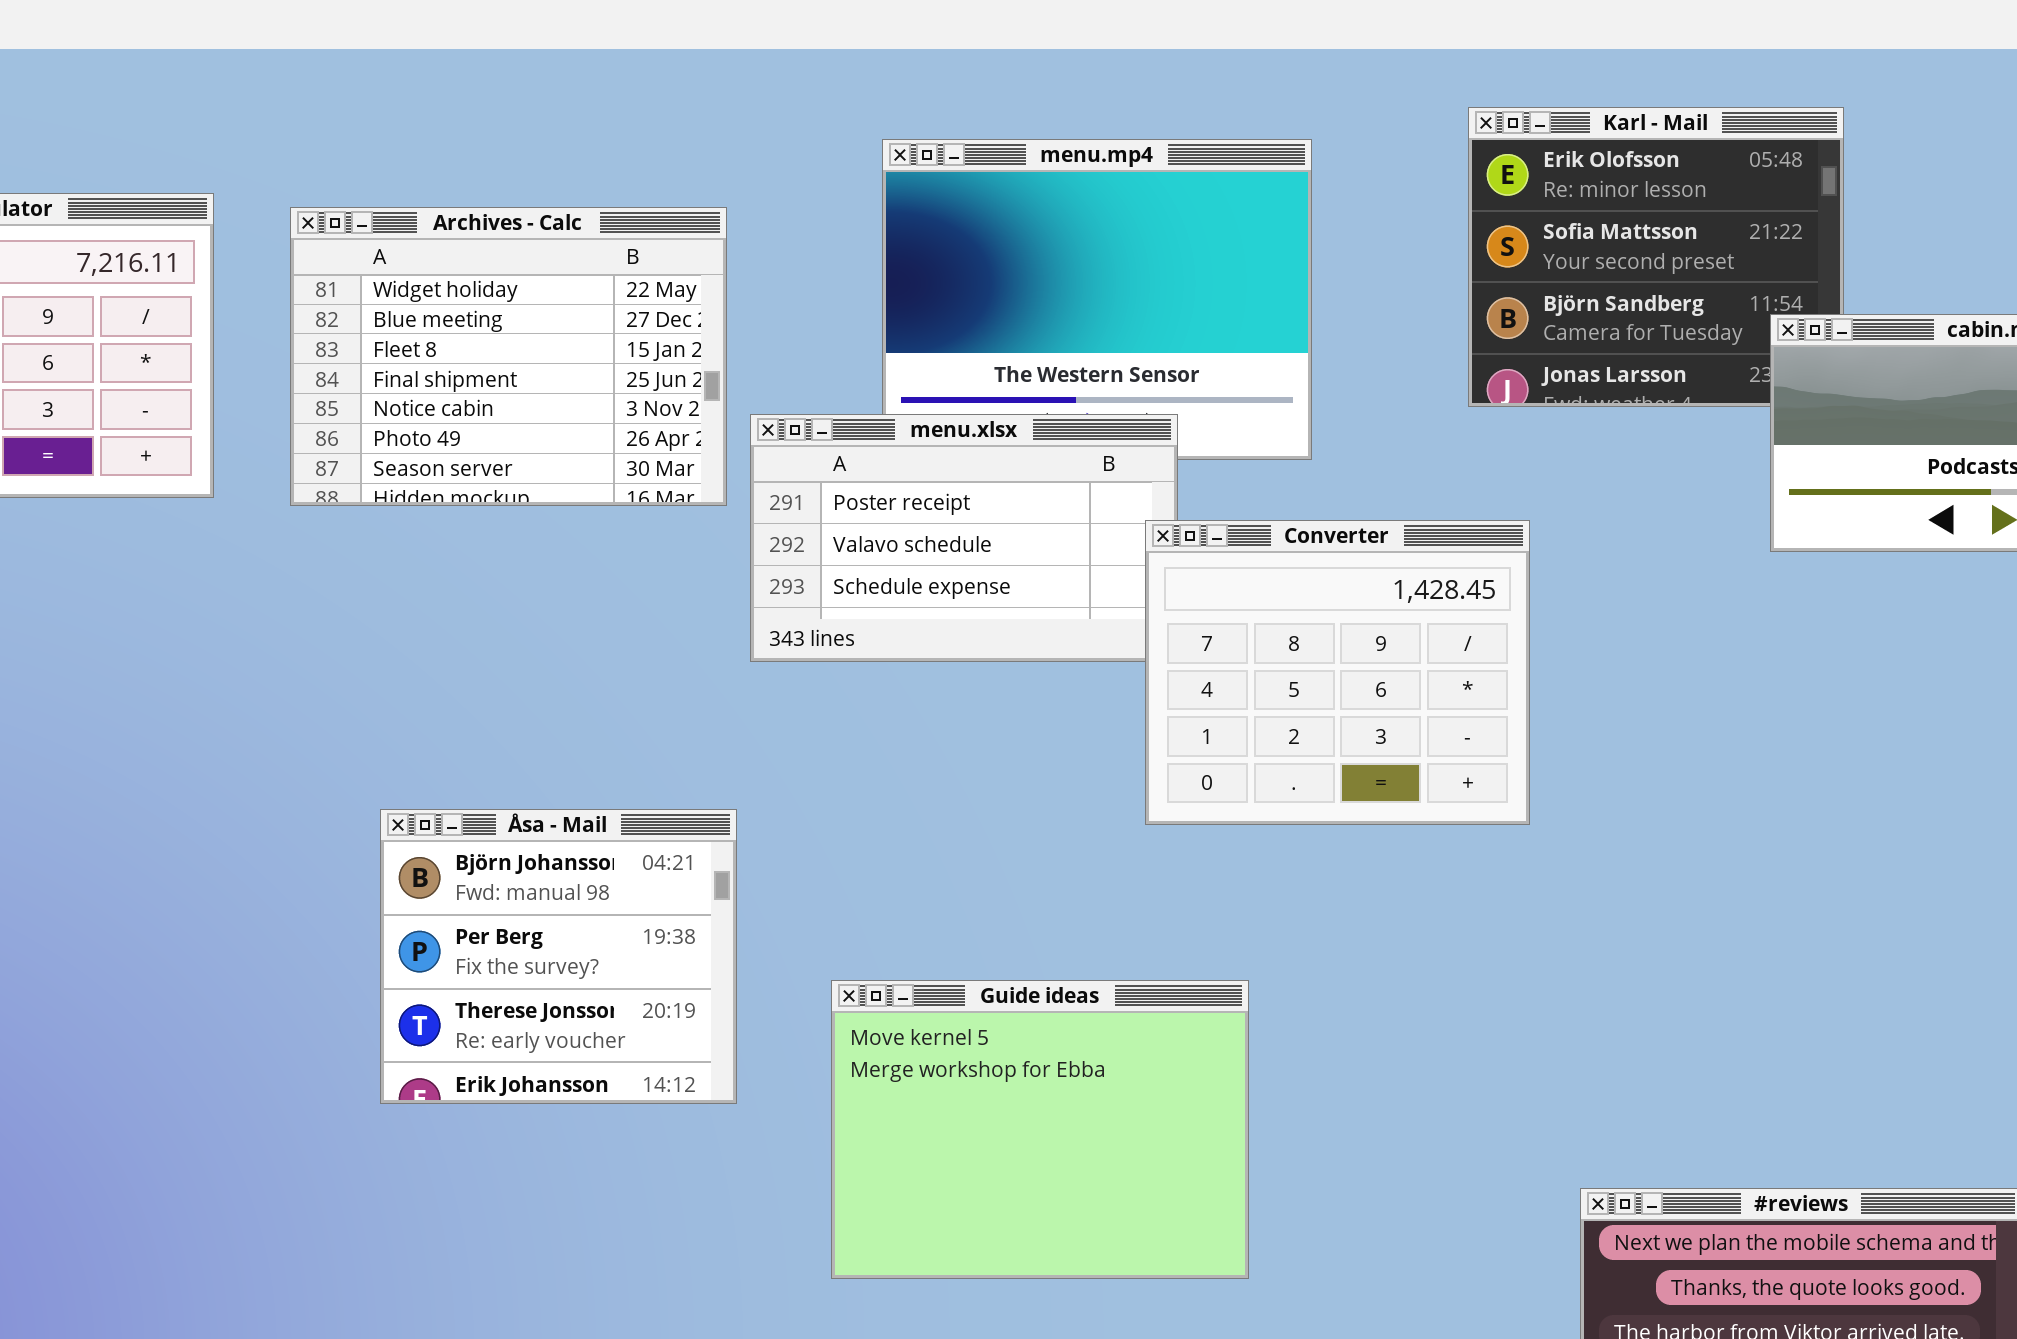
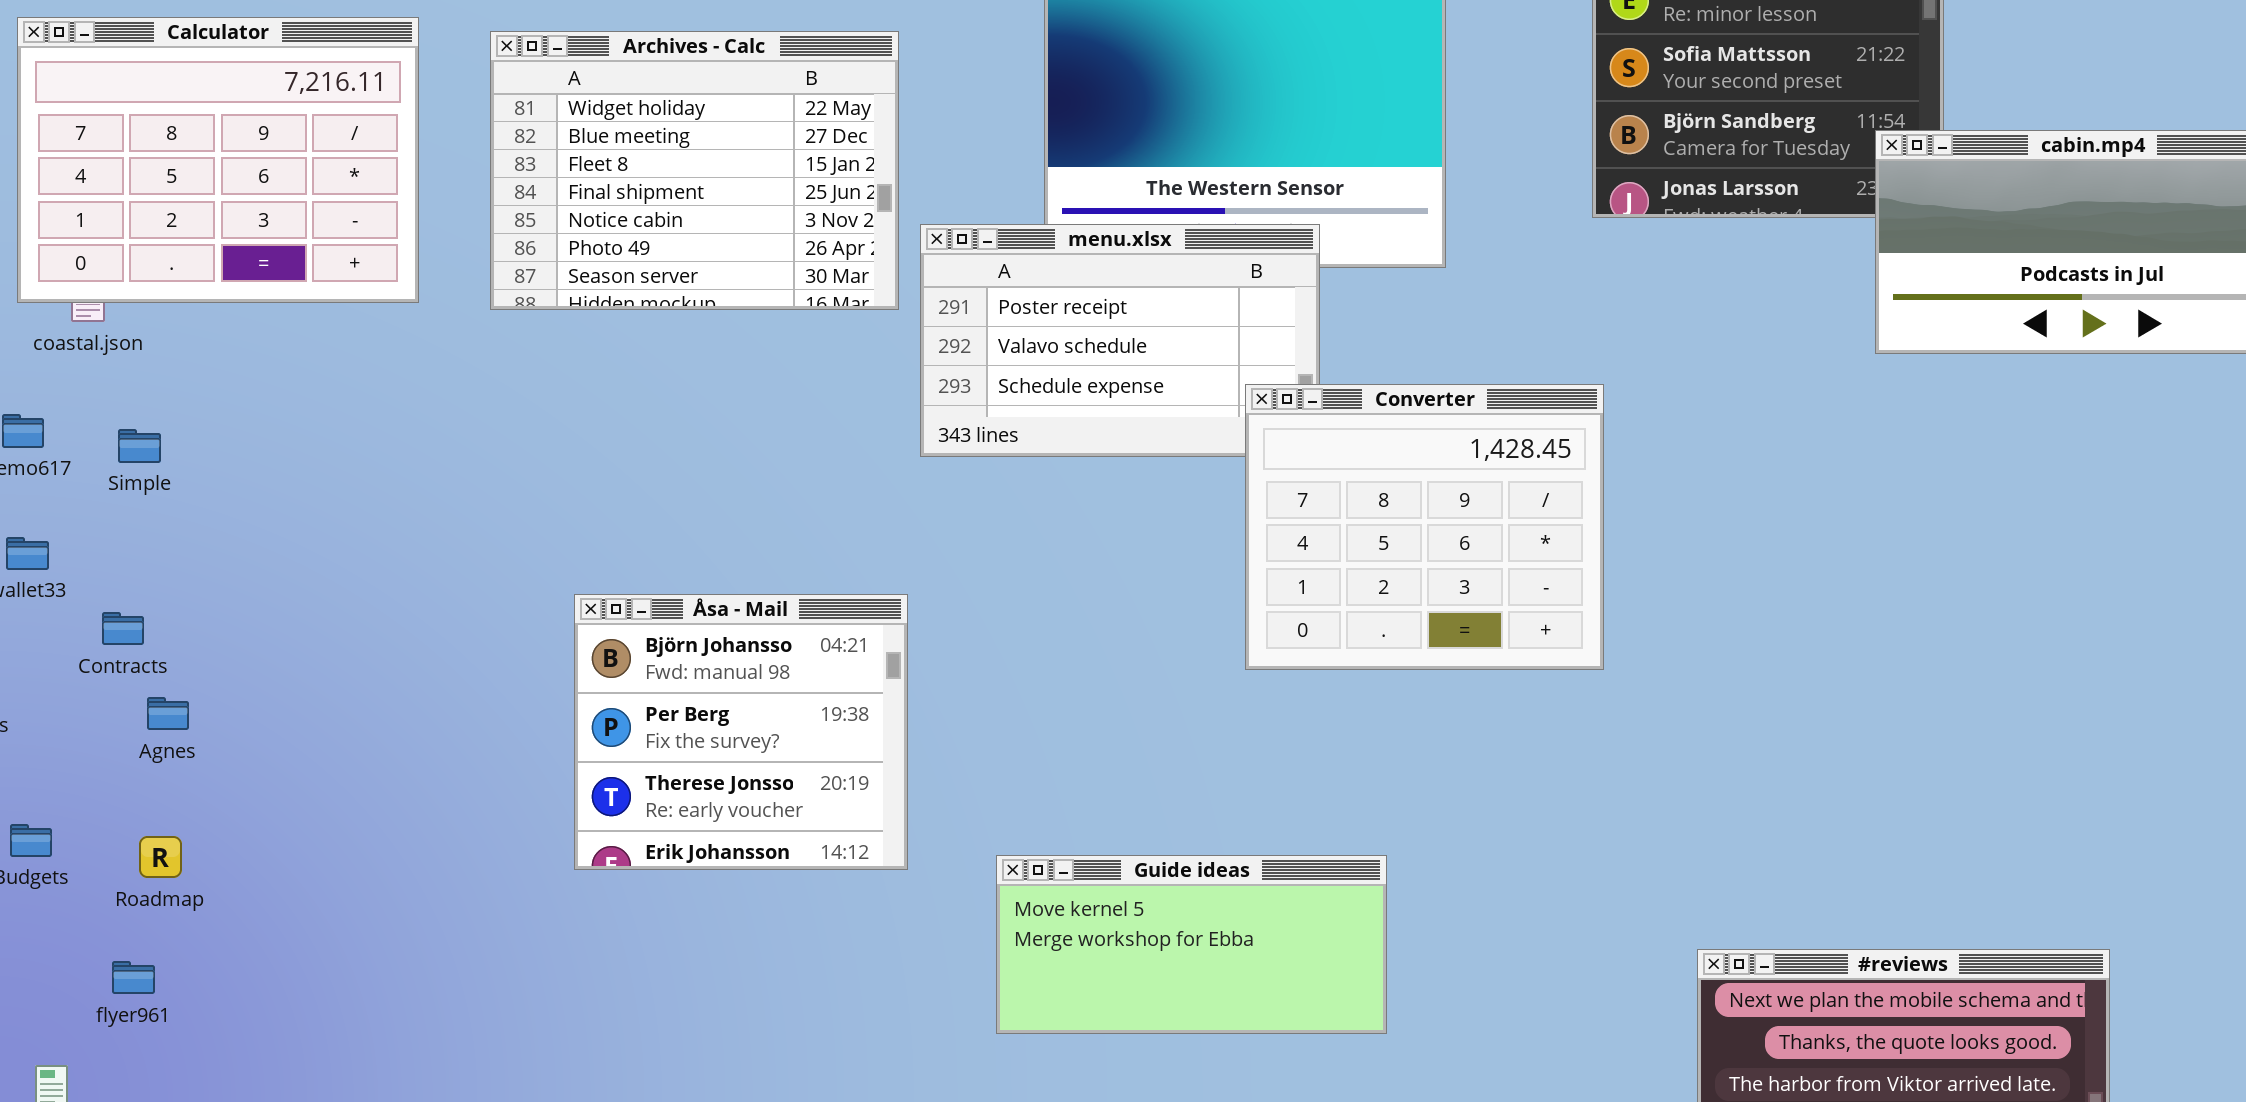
Converter: [1145,520,1530,825] -> [1245,384,1604,670], moved
Guide ideas: [831,980,1249,1279] -> [996,855,1387,1034], resized

